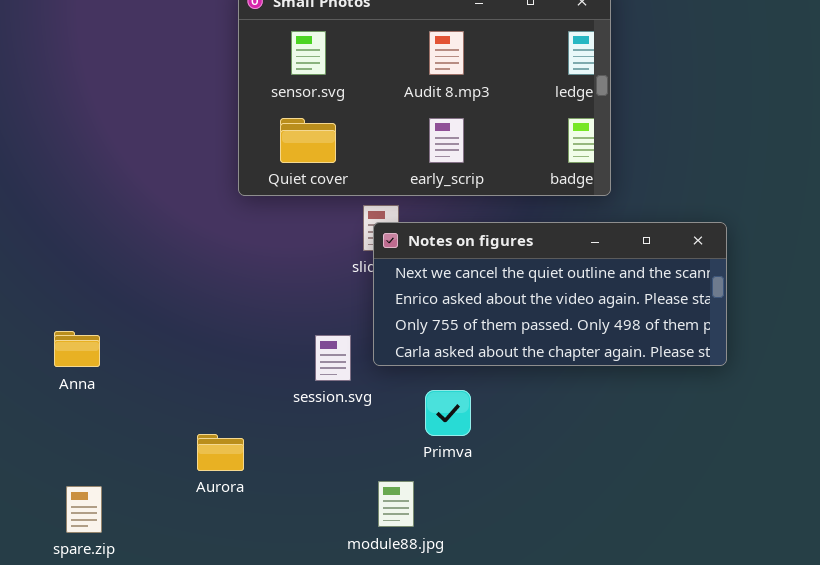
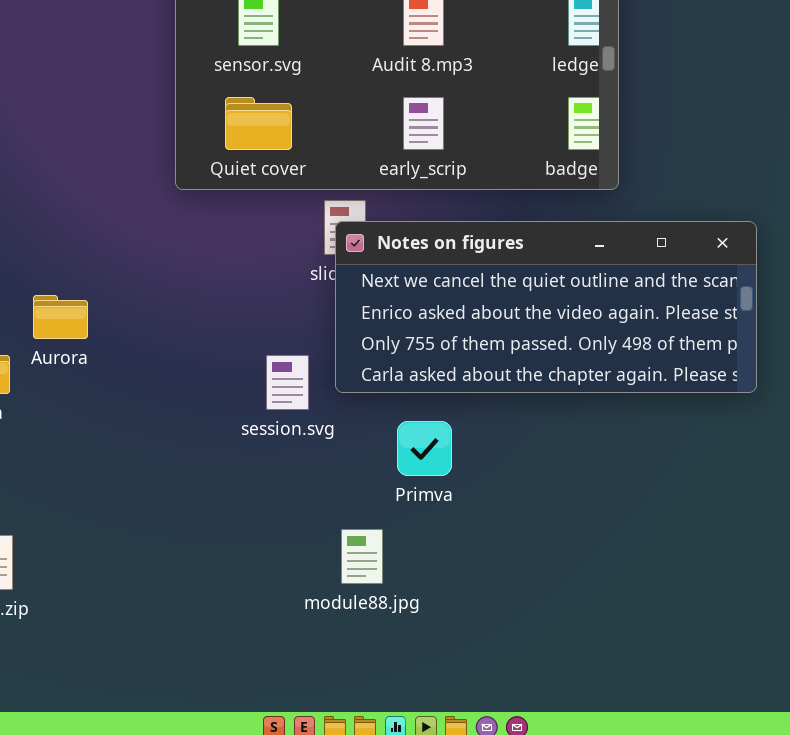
Aurora: [197,434,244,471] -> [33,295,88,339], moved

